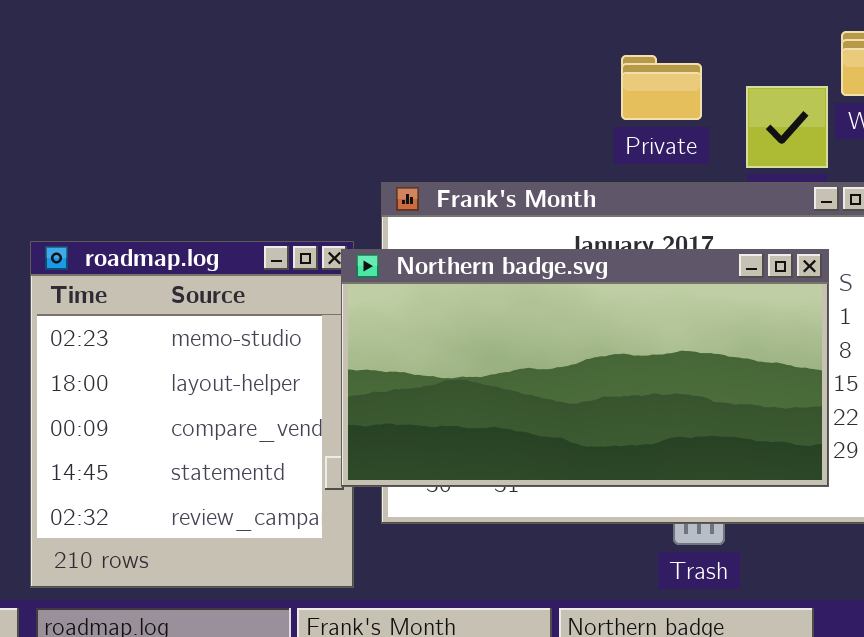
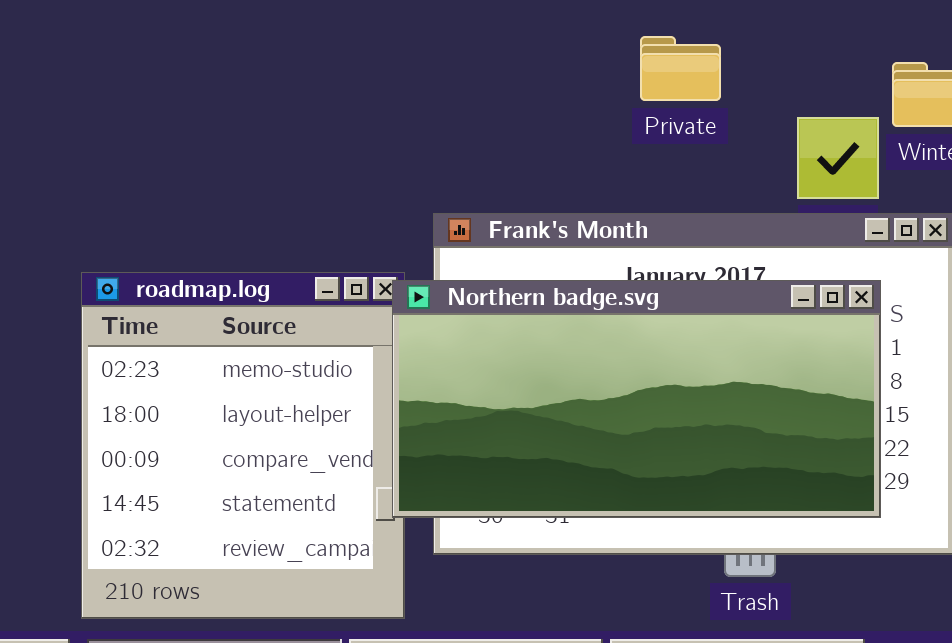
Private: [621,55,702,120] -> [640,36,721,101], moved

